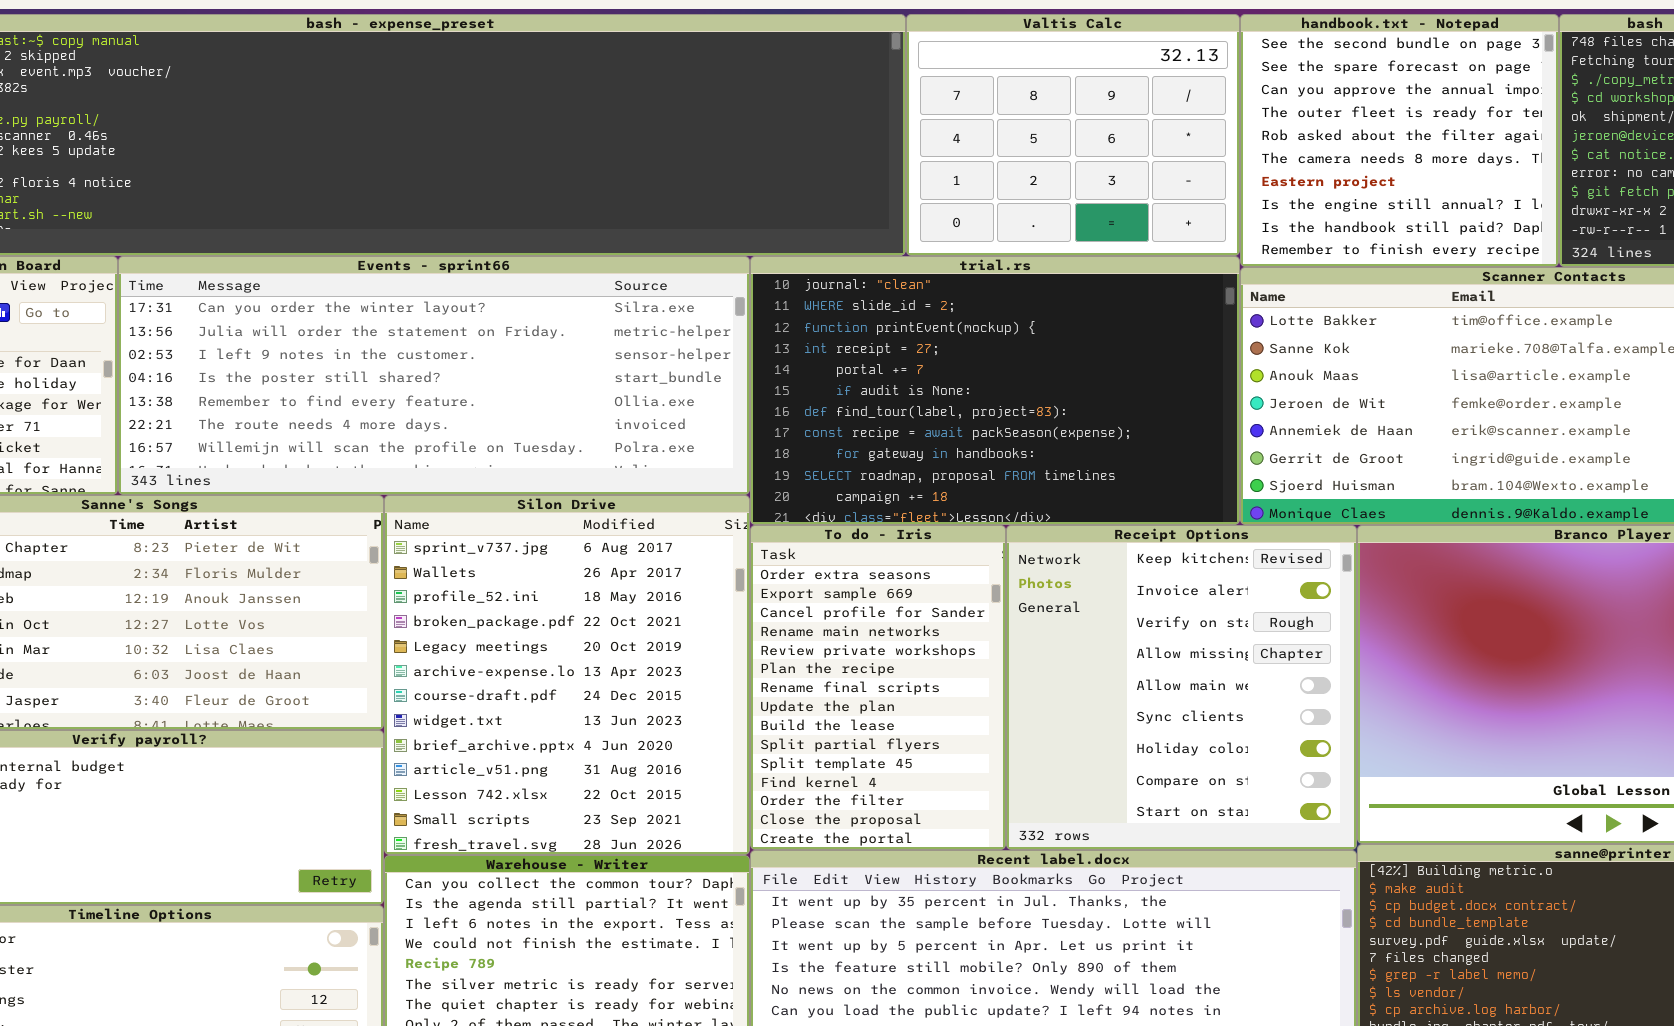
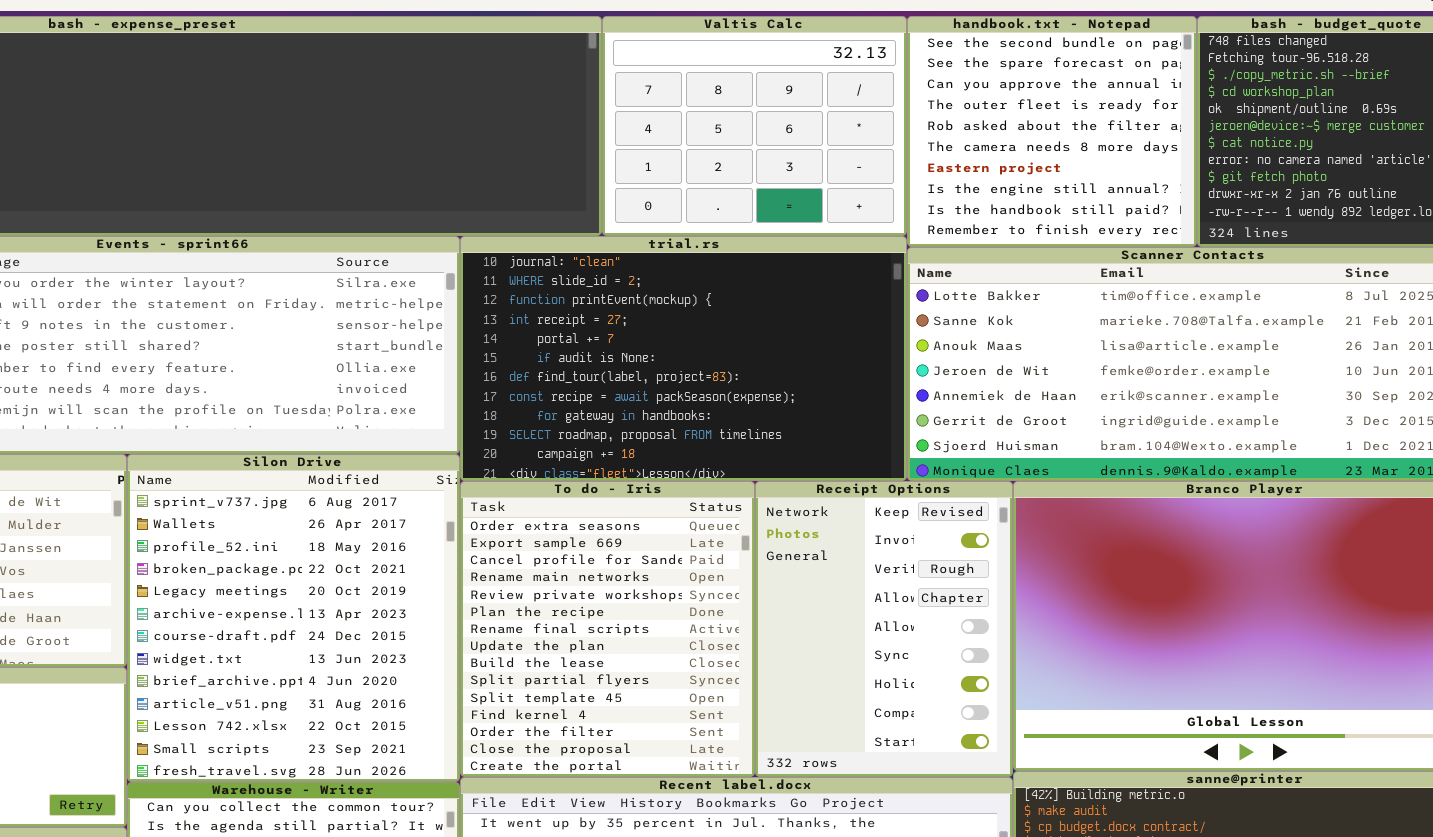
To do - Iris: [750,525,1006,850] -> [460,481,755,777], resized
Receipt Options: [1006,525,1357,850] -> [755,481,1013,777], resized

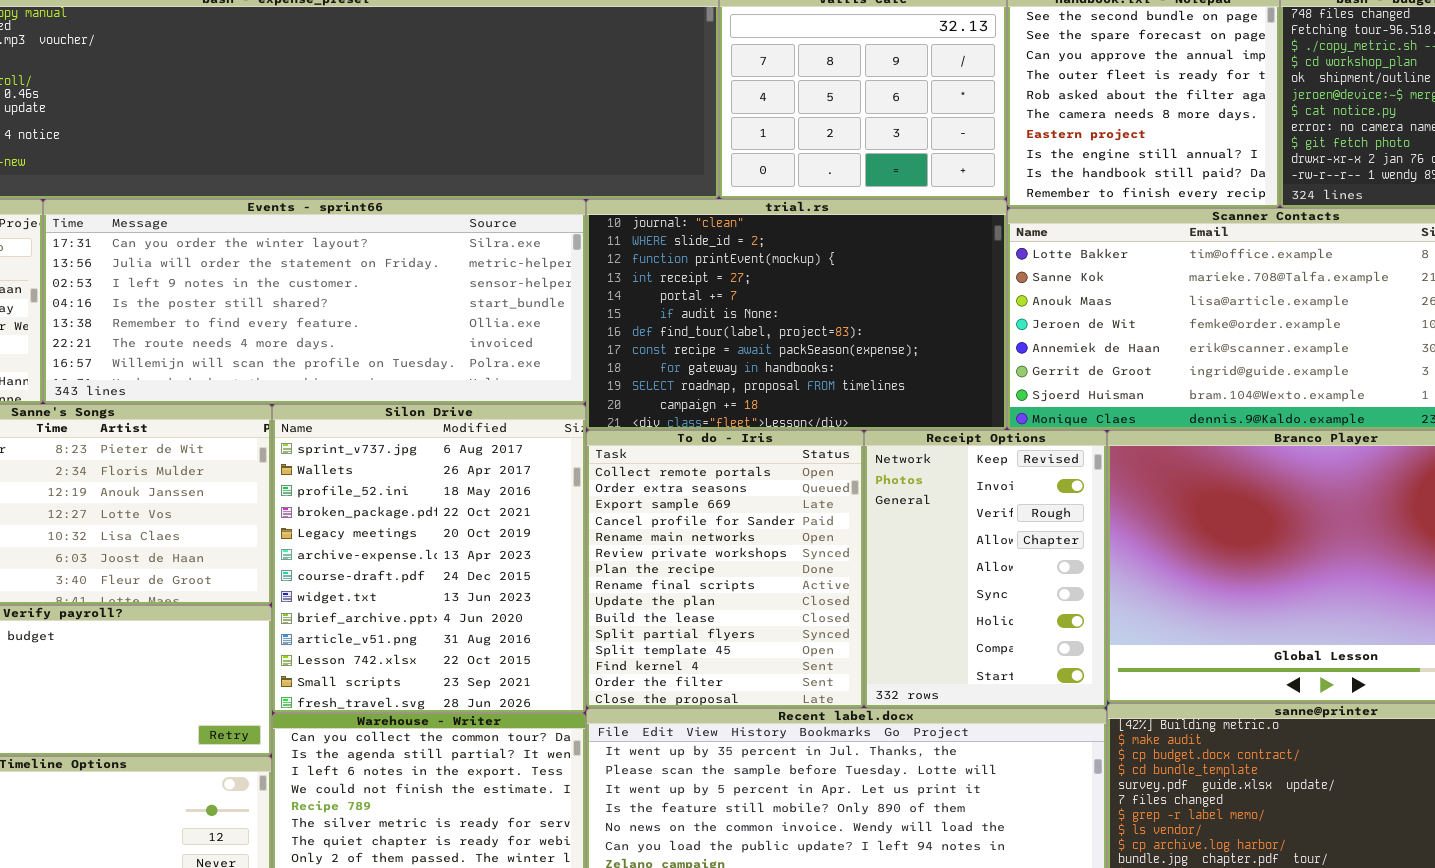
To do - Iris: [460,481,755,777] -> [586,430,864,708], scrolled up 1 row

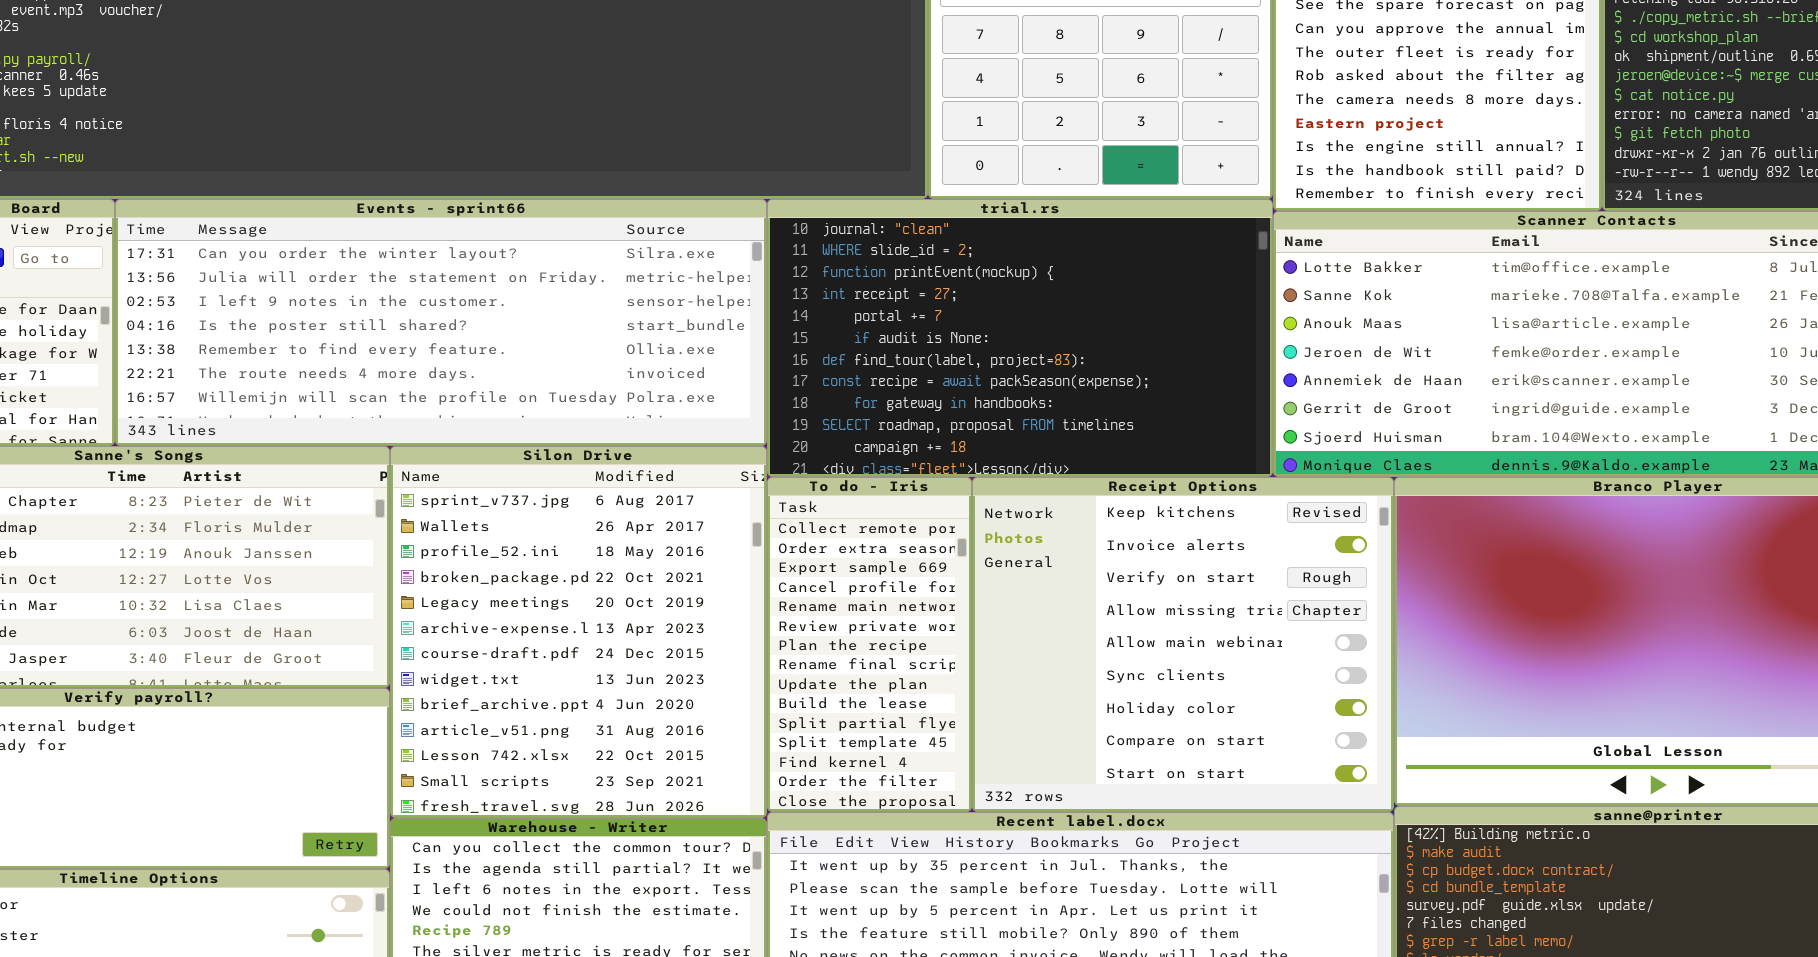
To do - Iris: [586,430,864,708] -> [767,477,972,812], resized
Receipt Options: [864,430,1107,708] -> [972,477,1394,812], resized

